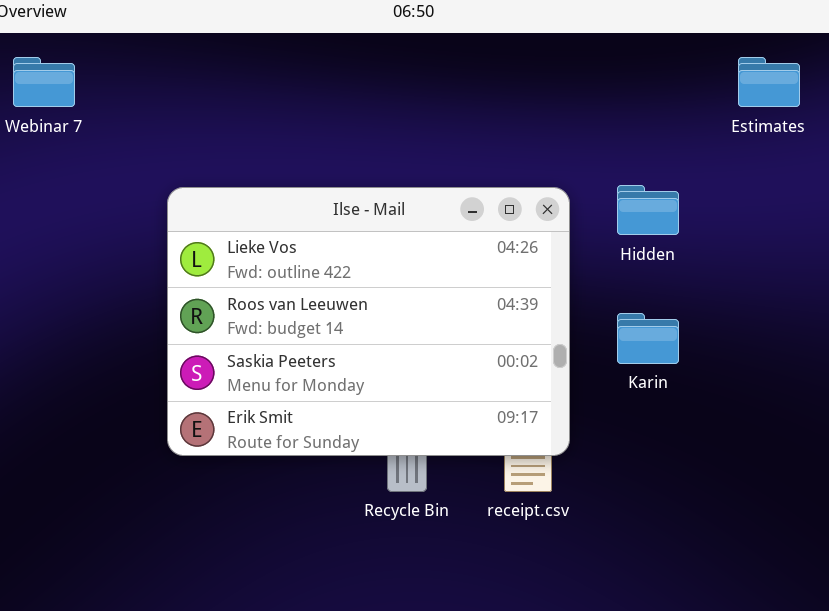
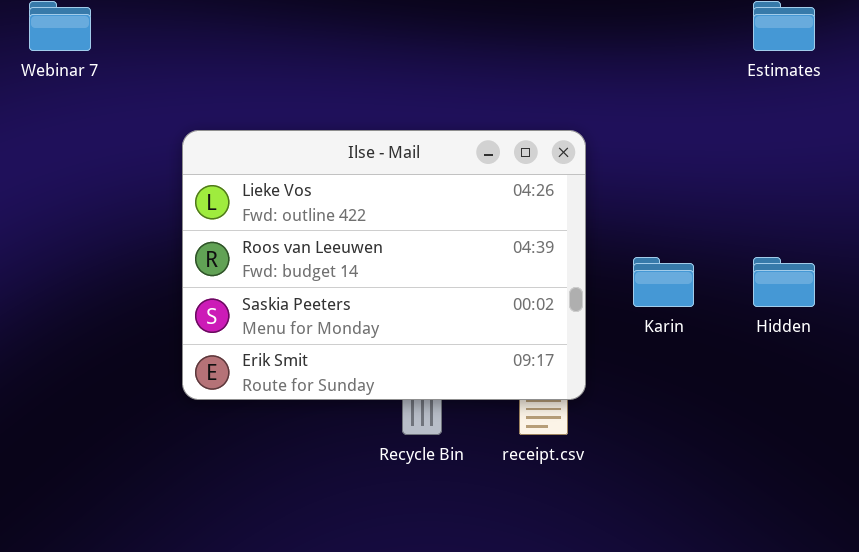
Hidden: [617,185,679,235] -> [753,257,815,307], moved

